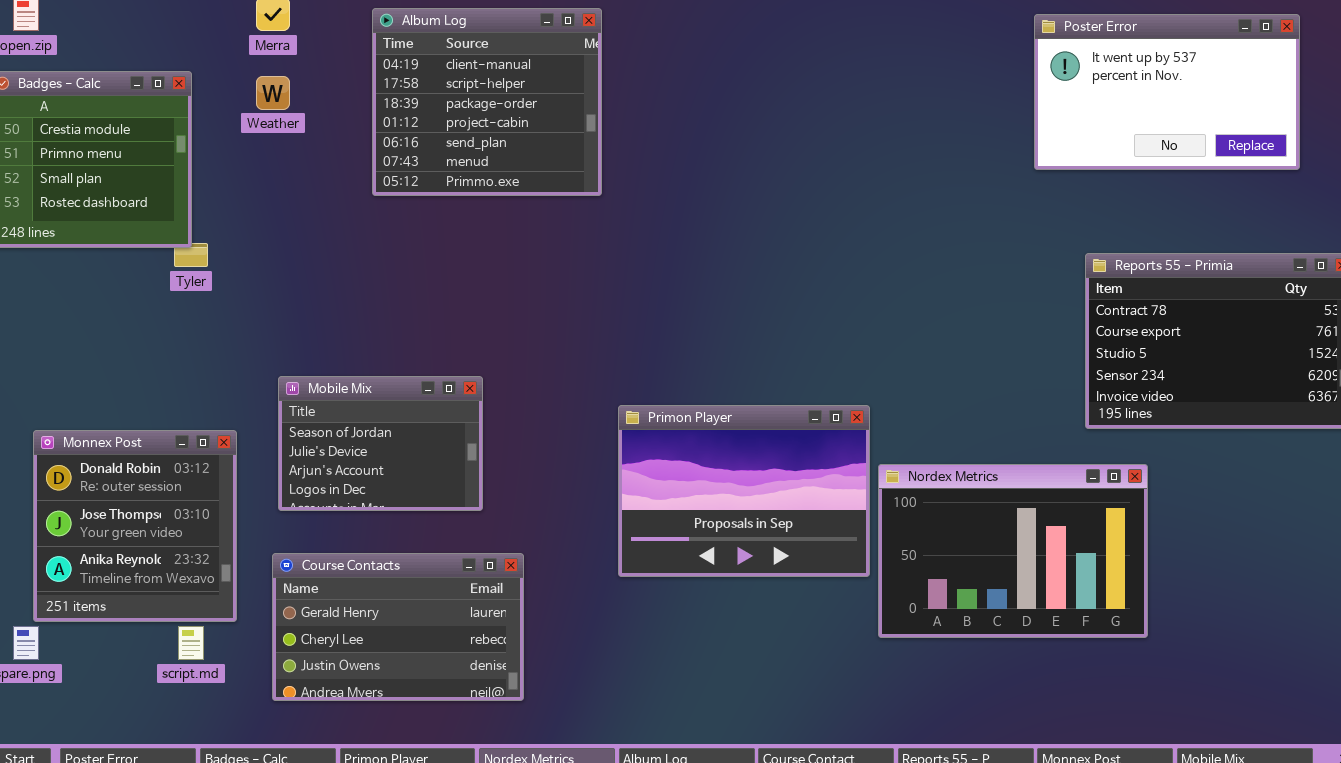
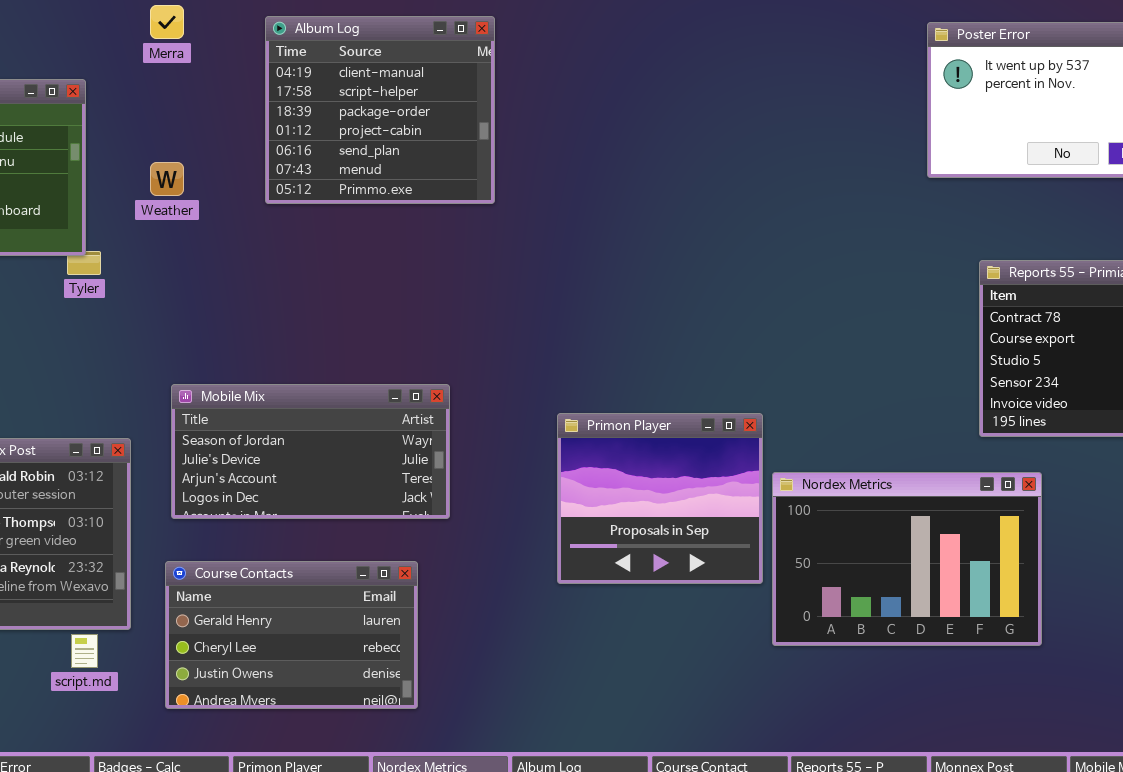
Weather: [256,76,290,110] -> [150,162,184,196], moved
Mobile Mix: [278,376,483,511] -> [171,384,450,519], resized
Primon Player: [618,405,870,577] -> [557,413,763,584], resized

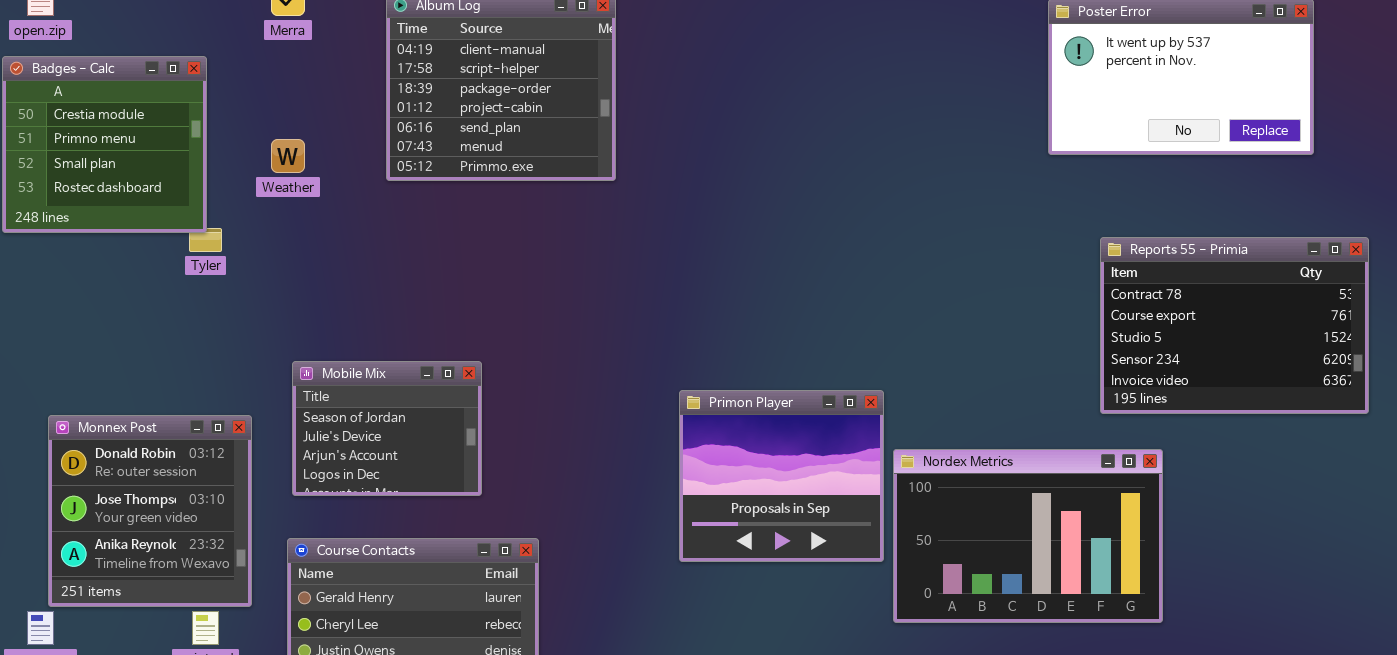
Mobile Mix: [171,384,450,519] -> [292,361,482,496], resized

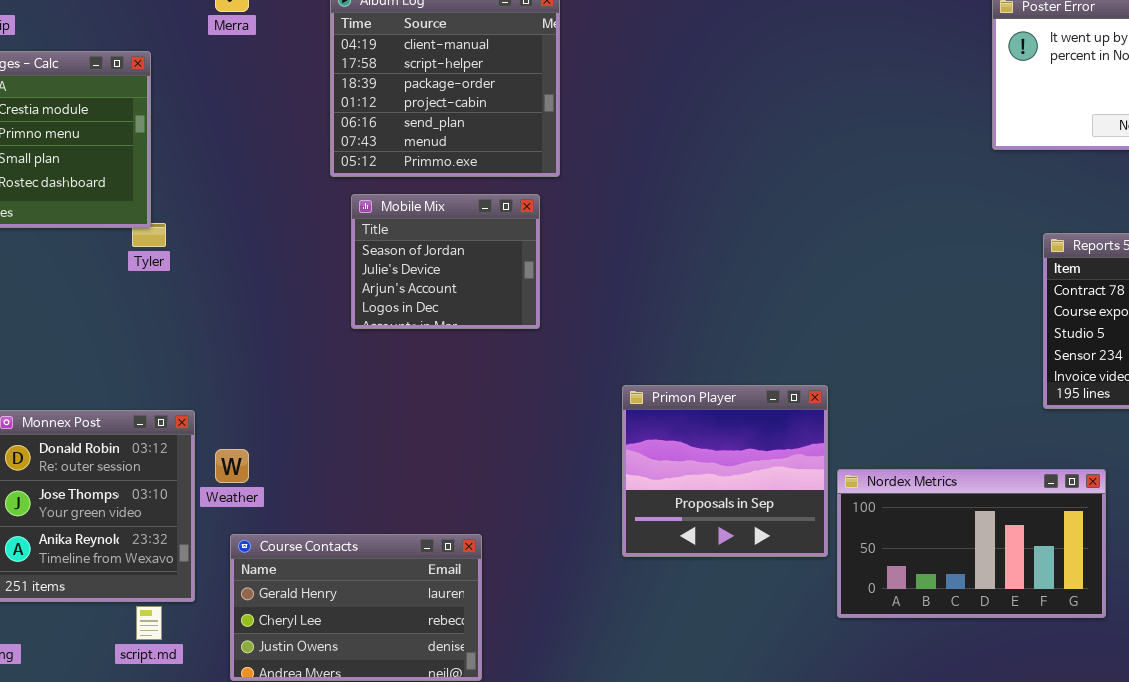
Weather: [271,139,305,173] -> [215,449,249,483], moved
Mobile Mix: [292,361,482,496] -> [351,194,540,329], moved
Nordex Metrics: [893,449,1163,623] -> [837,469,1106,618], resized

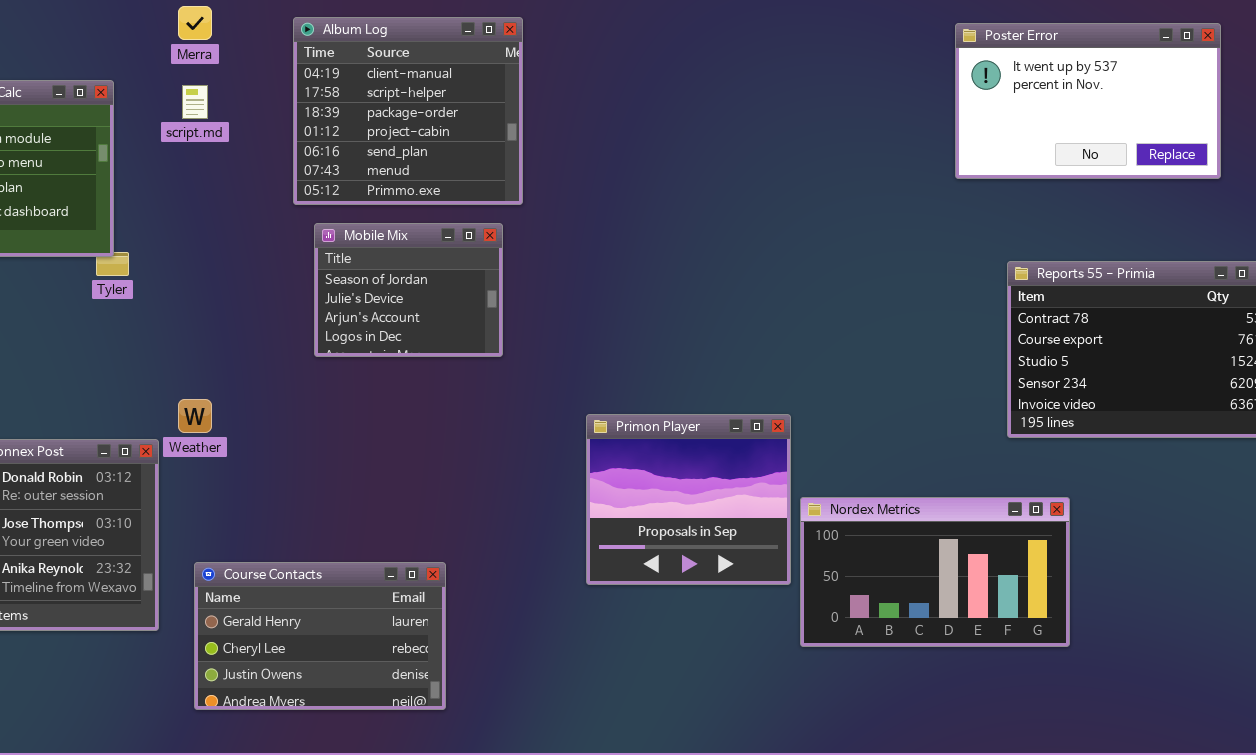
Weather: [215,449,249,483] -> [178,399,212,433], moved
script.md: [136,606,162,640] -> [182,85,208,119], moved

